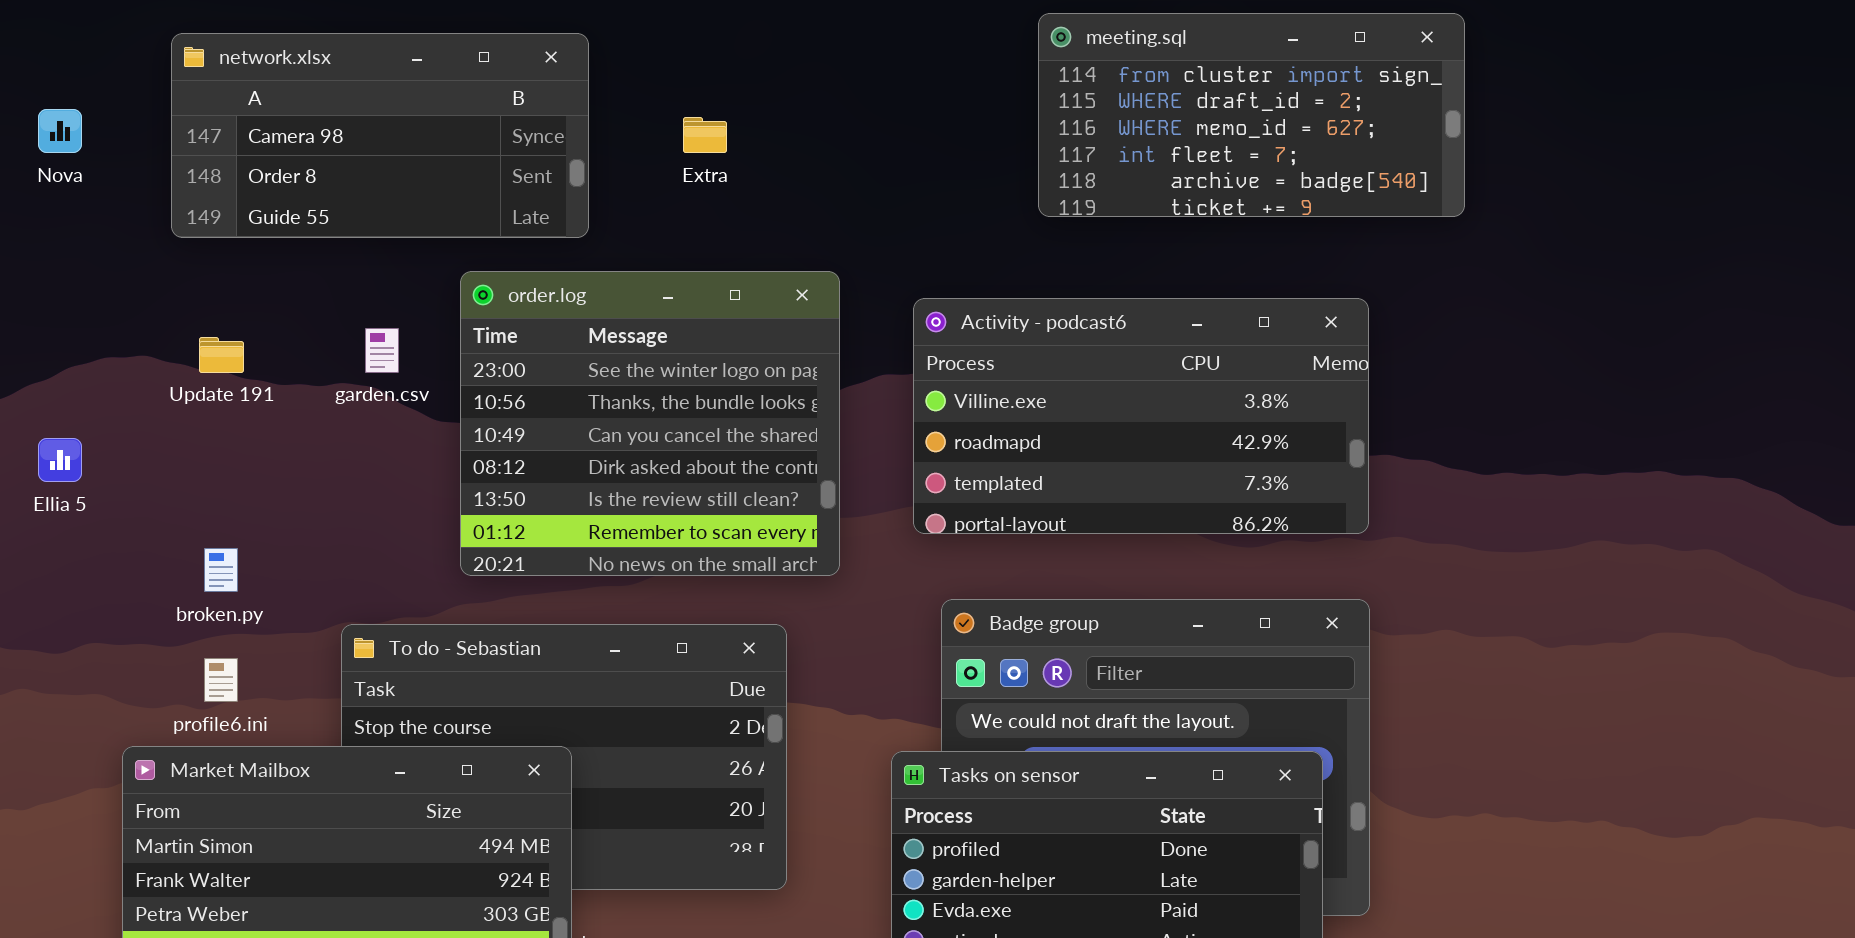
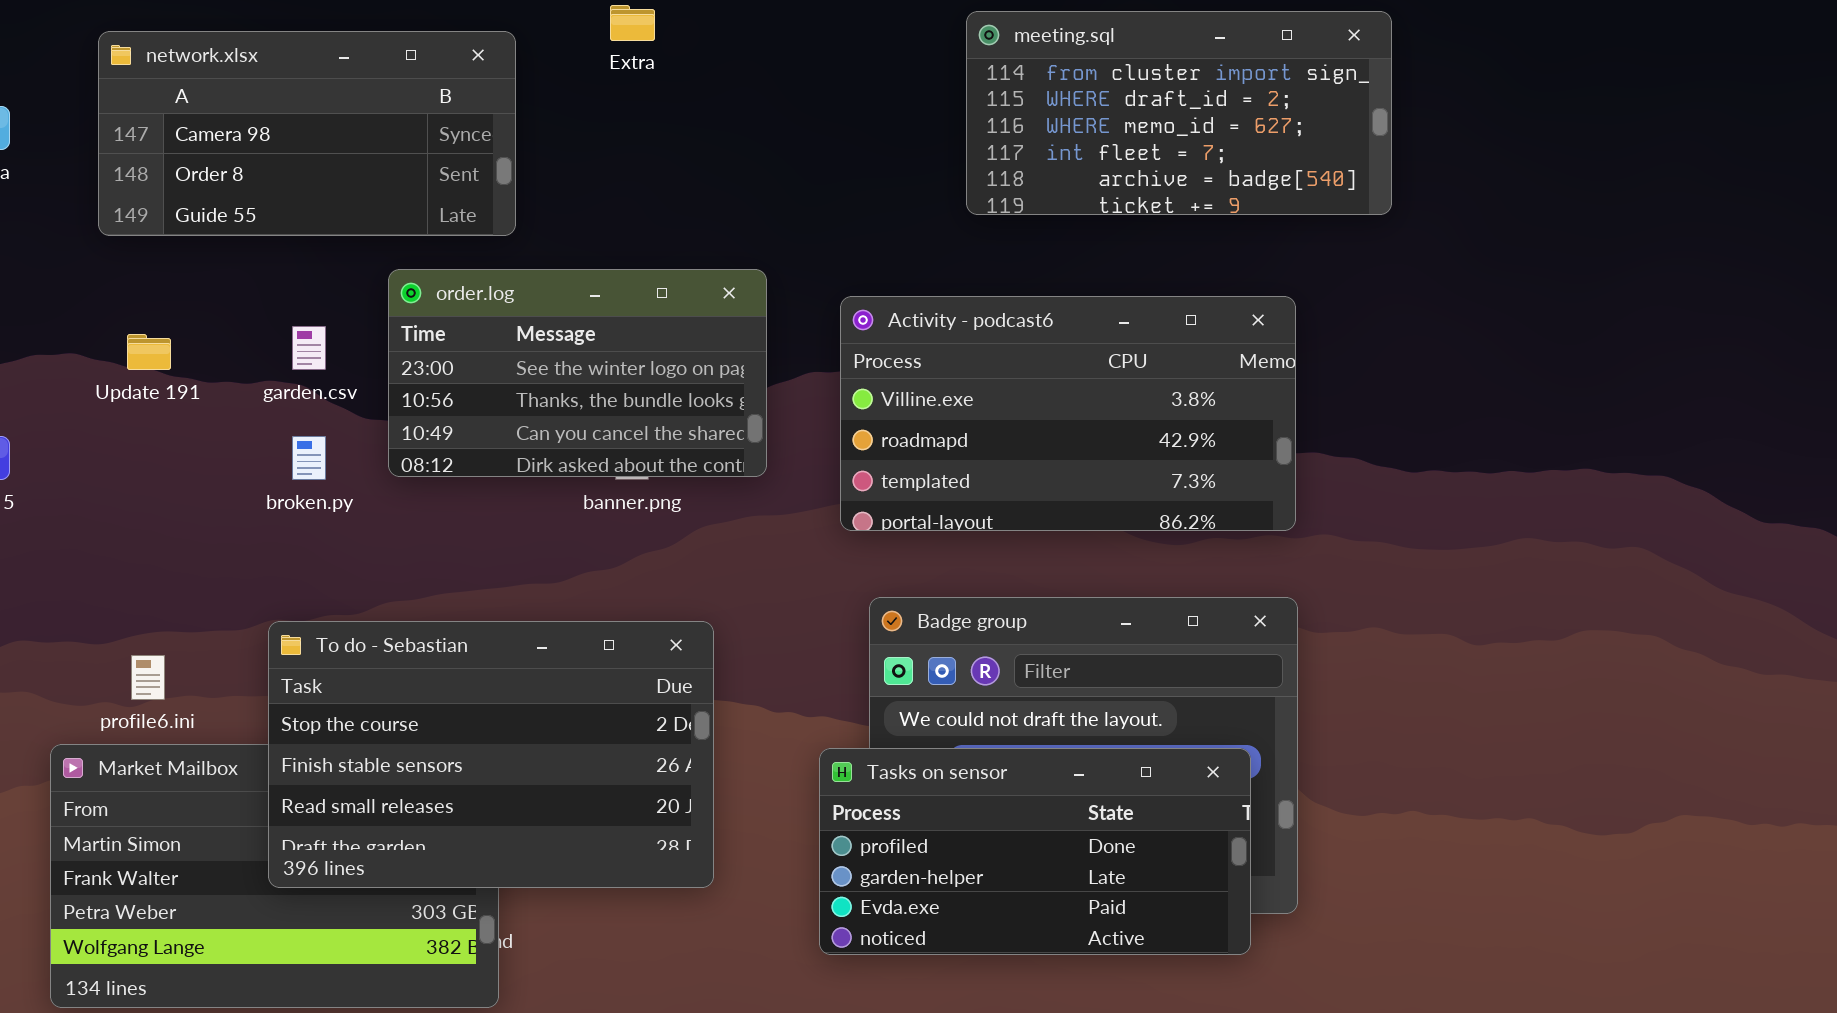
Extra: [683,117,727,153] -> [610,5,655,41], moved
order.log: [460,271,840,576] -> [388,269,767,477], resized
broken.py: [204,548,238,592] -> [292,436,326,480], moved
To do - Sebastian: [341,624,787,890] -> [268,621,714,888], raised

